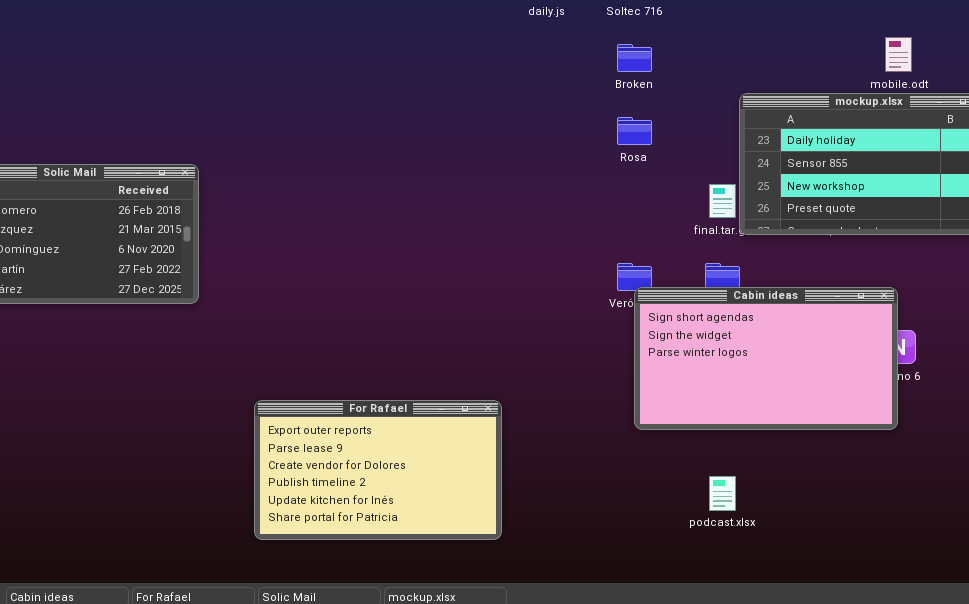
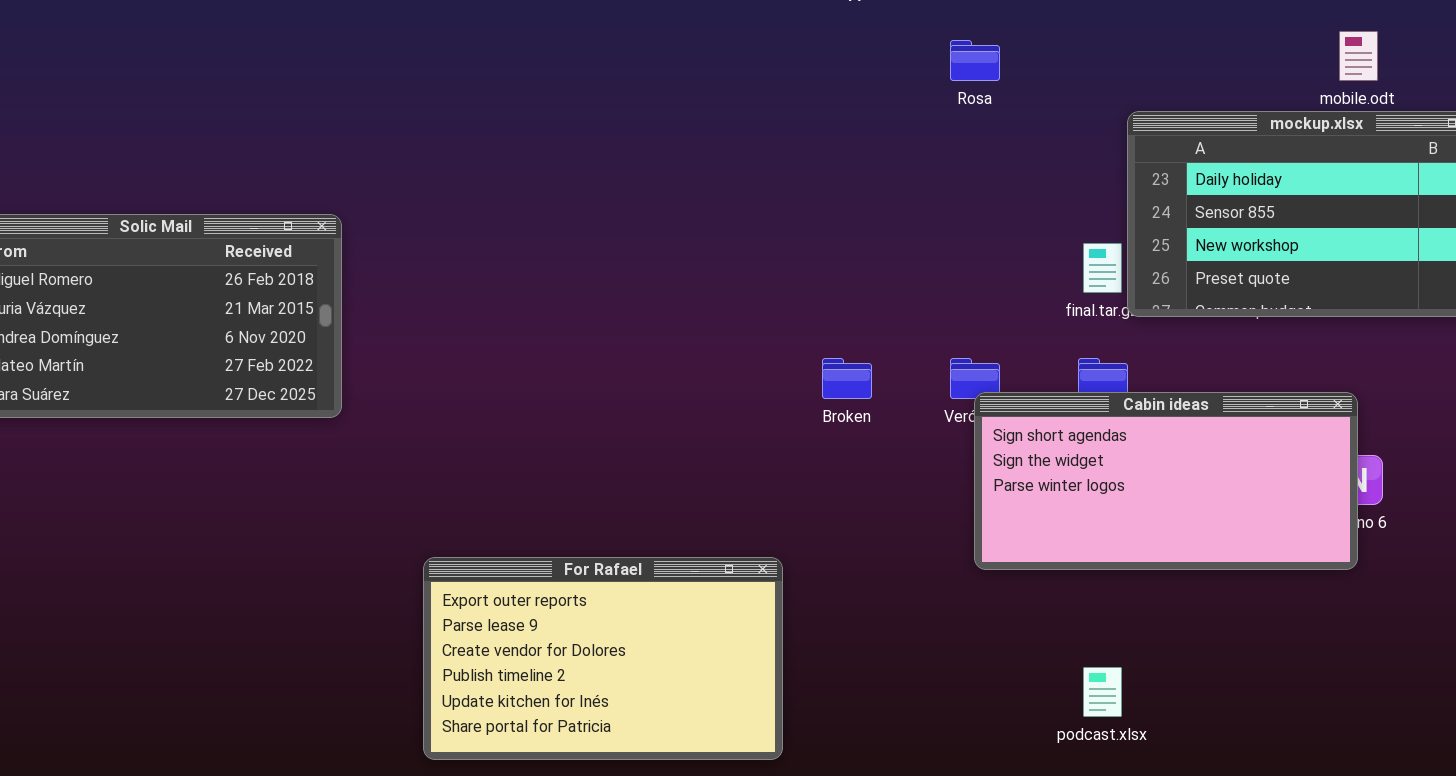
Broken: [617,44,652,72] -> [822,358,872,399], moved
Rosa: [617,117,652,145] -> [950,40,1000,81], moved
Cabin ideas: [634,287,898,430] -> [974,392,1358,570], resized

